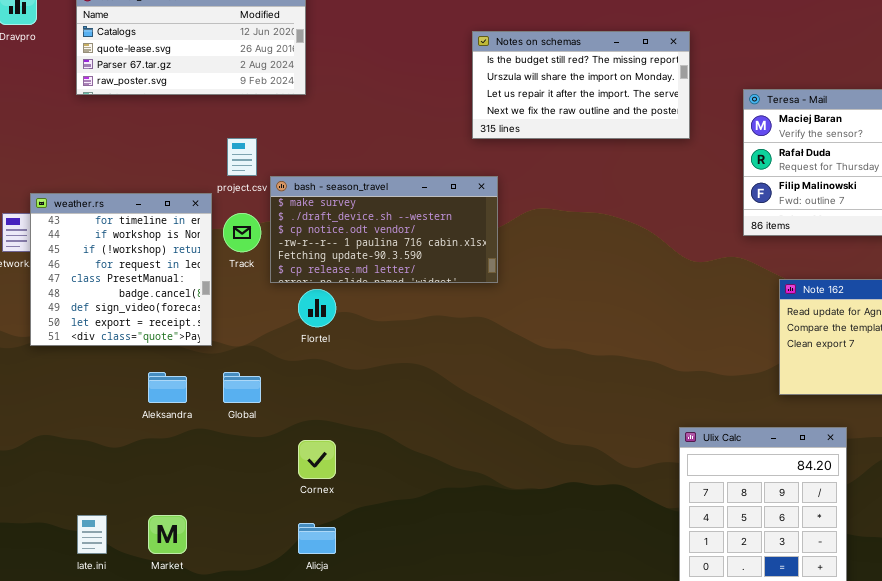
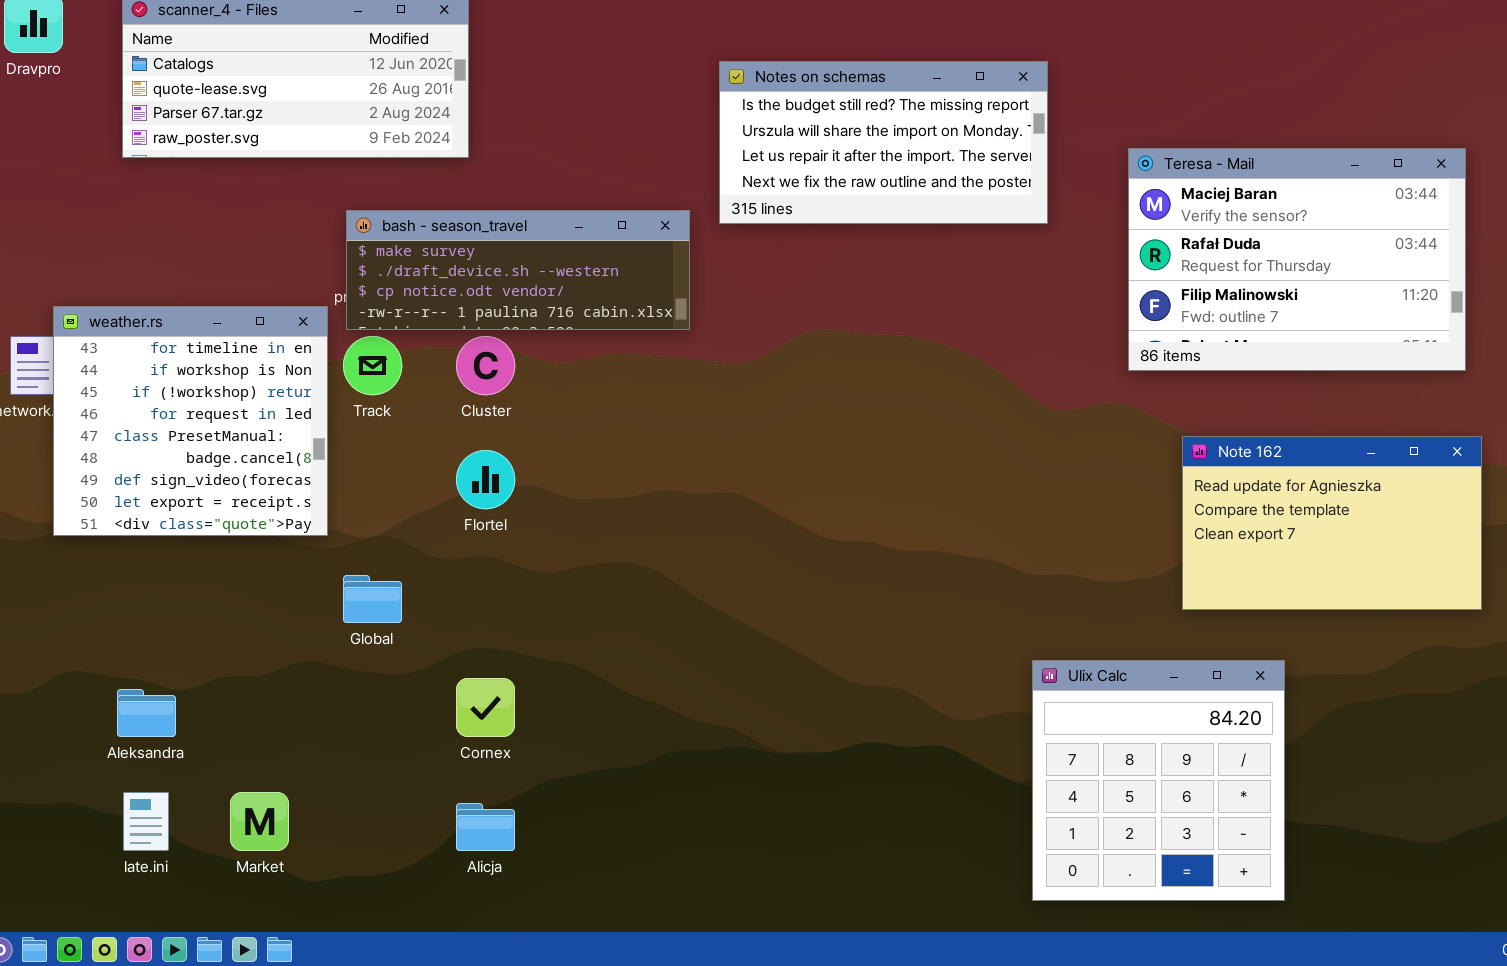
bash - season_travel: [270,176,498,283] -> [346,210,690,330], moved, resized
Aleksandra: [148,372,187,403] -> [117,689,176,737], moved

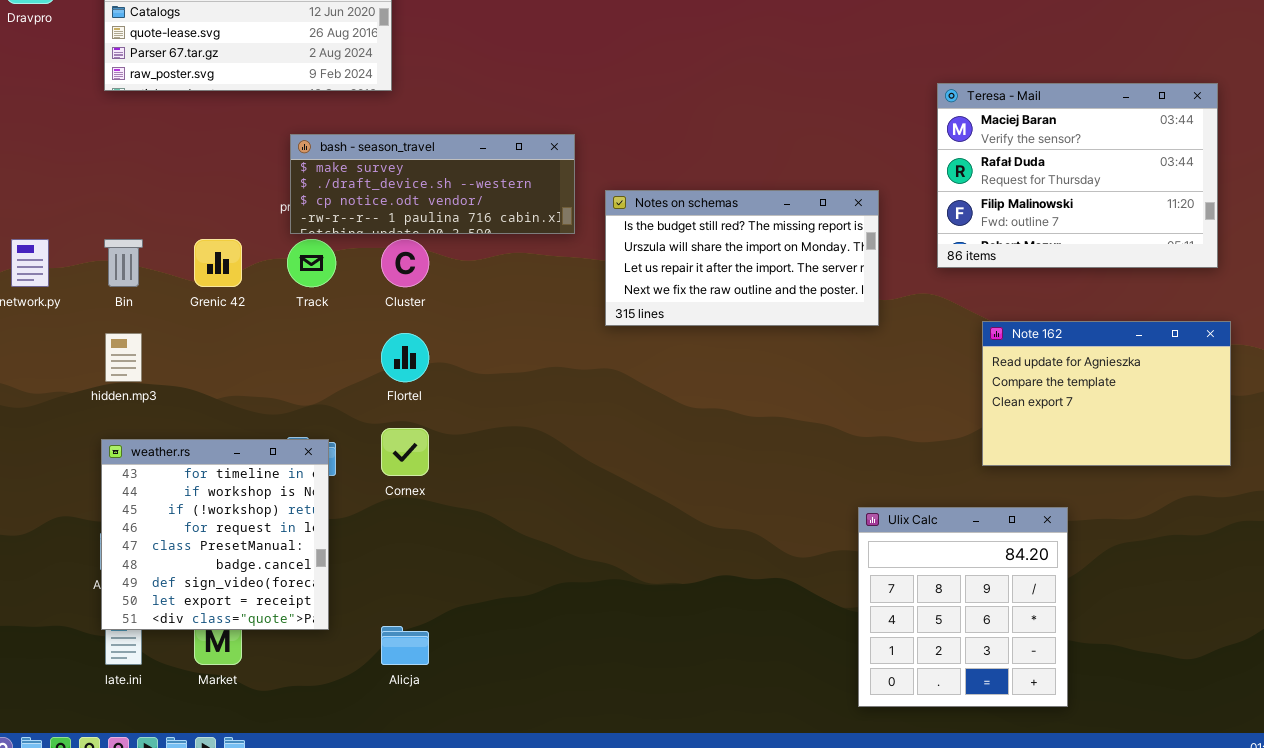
Notes on schemas: [719,61,1048,224] -> [605,190,879,326], moved
weather.rs: [53,306,328,536] -> [101,439,329,630], moved
Cornex: [456,678,515,737] -> [381,428,429,476], moved

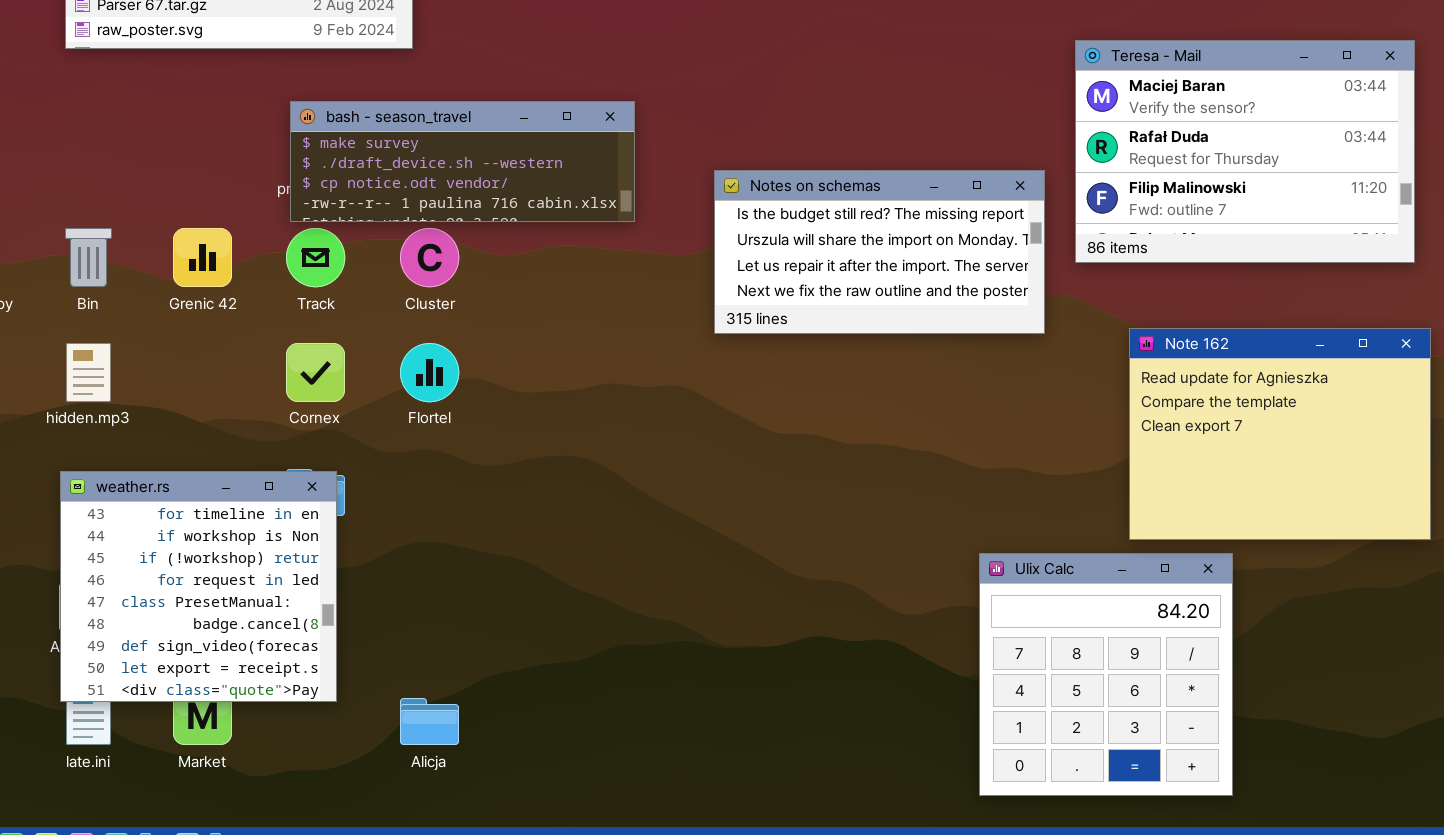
Notes on schemas: [605,190,879,326] -> [714,170,1045,334], moved
Note 162: [982,321,1231,466] -> [1129,328,1431,540], resized
Cornex: [381,428,429,476] -> [286,343,345,402], moved

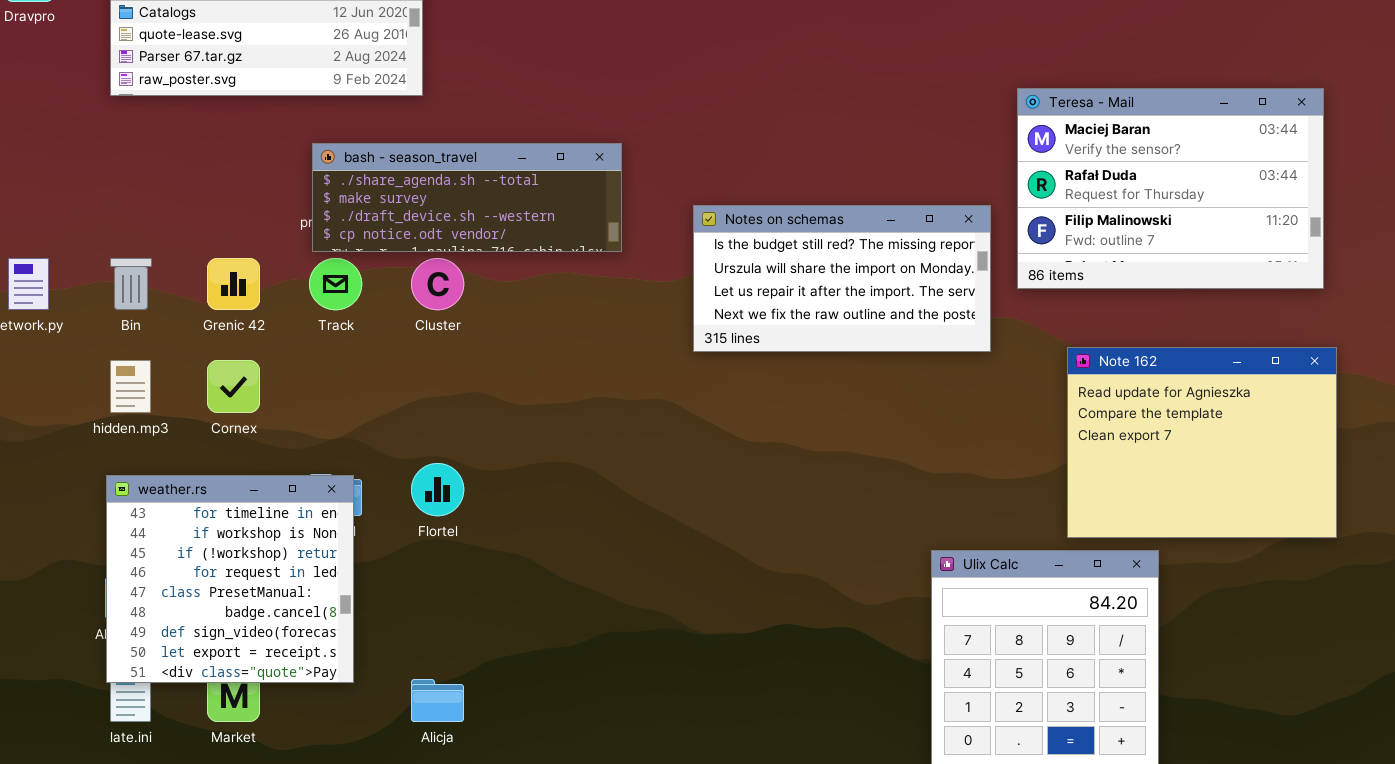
bash - season_travel: [290,101,635,222] -> [312,143,622,252], scrolled up 1 row
Cornex: [286,343,345,402] -> [207,360,260,413], moved
Flortel: [400,343,459,402] -> [411,463,464,516], moved

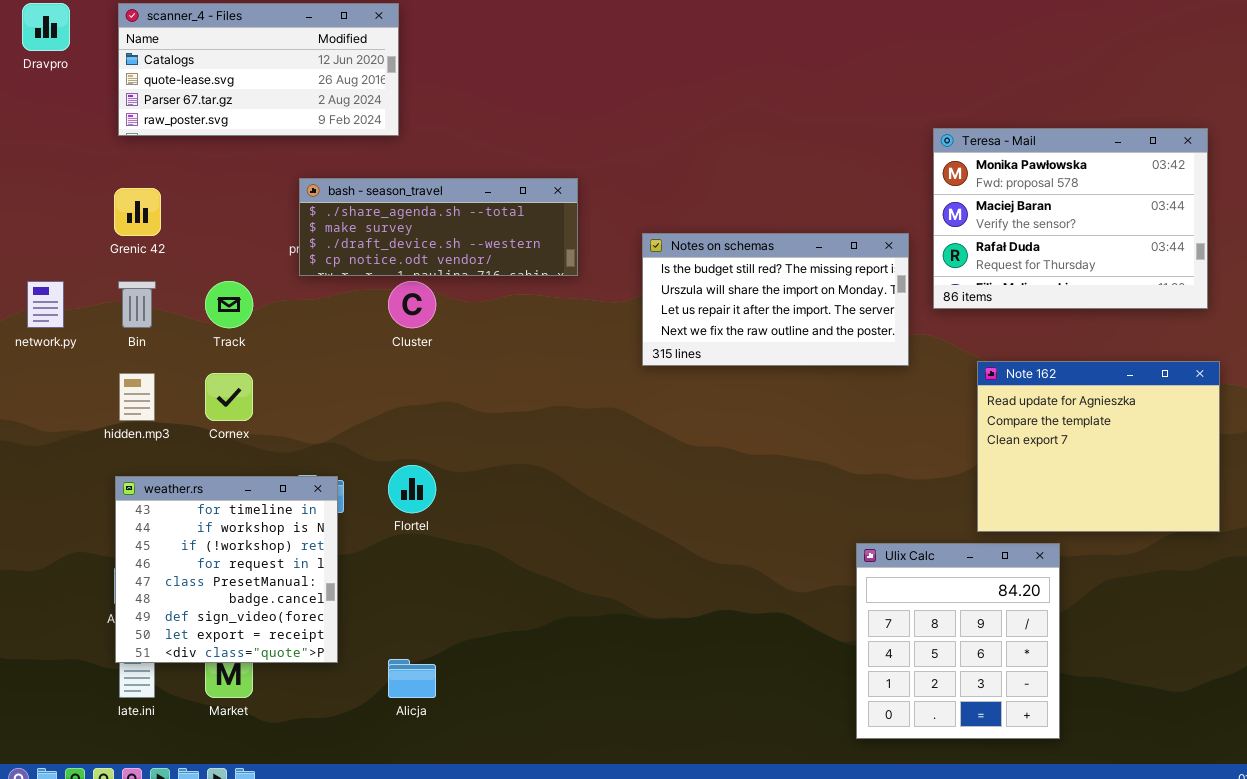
Teresa - Mail: [1017,88,1324,289] -> [933,128,1208,309], scrolled up 1 row
Grenic 42: [207,258,260,310] -> [114,188,161,236], moved
Track: [309,258,362,310] -> [205,281,253,328], moved

